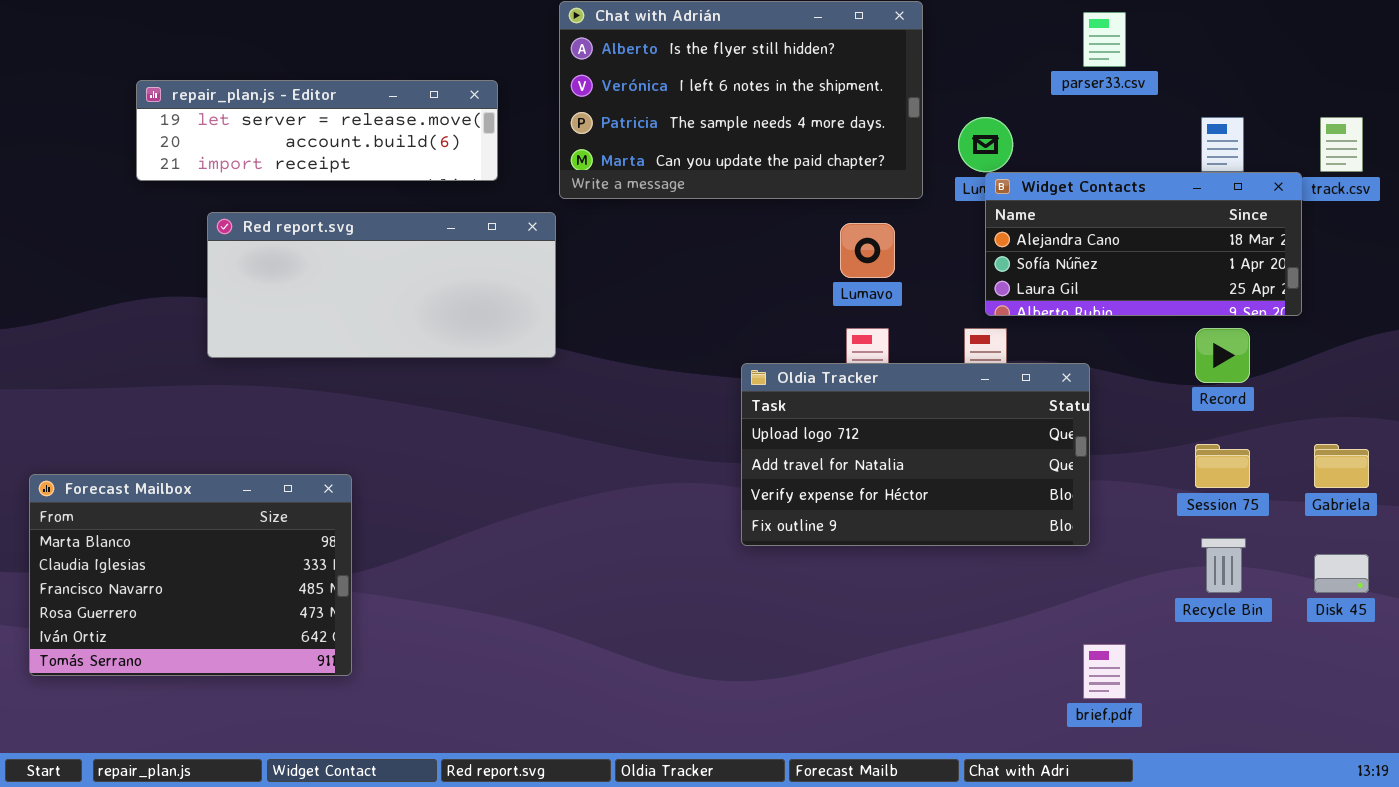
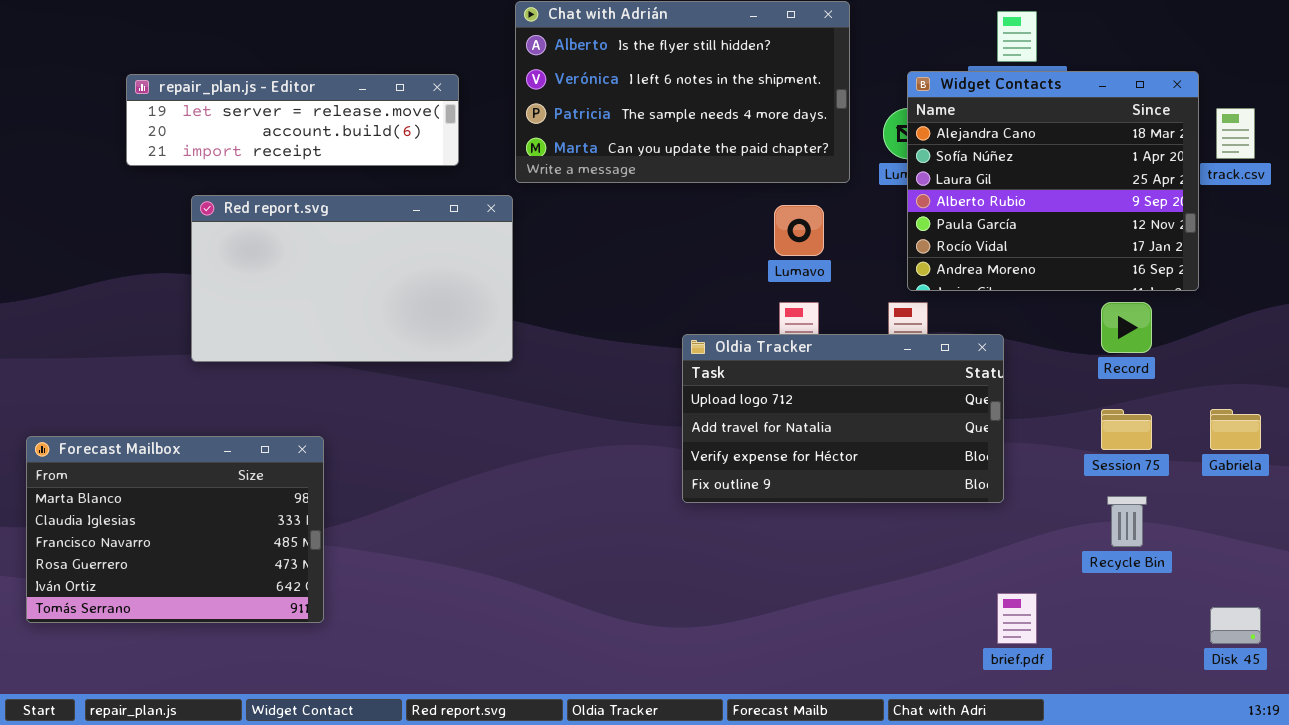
Widget Contacts: [985,172,1302,316] -> [907,71,1199,291], resized
Red report.svg: [207,212,556,358] -> [191,195,513,362], resized
Disk 45: [1314,554,1369,593] -> [1210,607,1261,644], moved

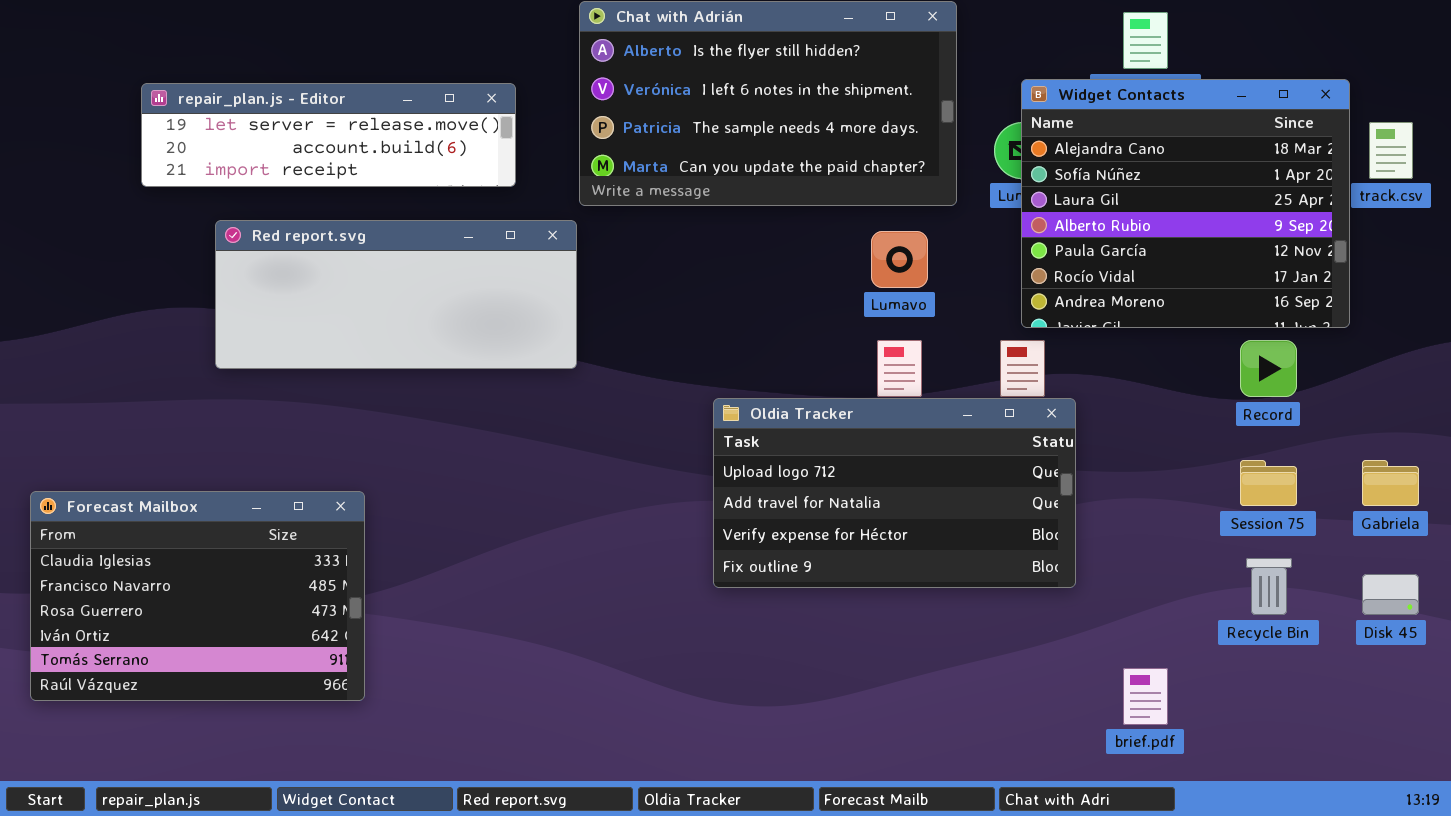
Red report.svg: [191,195,513,362] -> [215,220,577,369], resized
Oldia Tracker: [682,334,1004,503] -> [713,398,1076,588], moved
Forecast Mailbox: [26,436,324,623] -> [30,491,365,701], scrolled down 1 row
Disk 45: [1210,607,1261,644] -> [1362,574,1419,615], moved

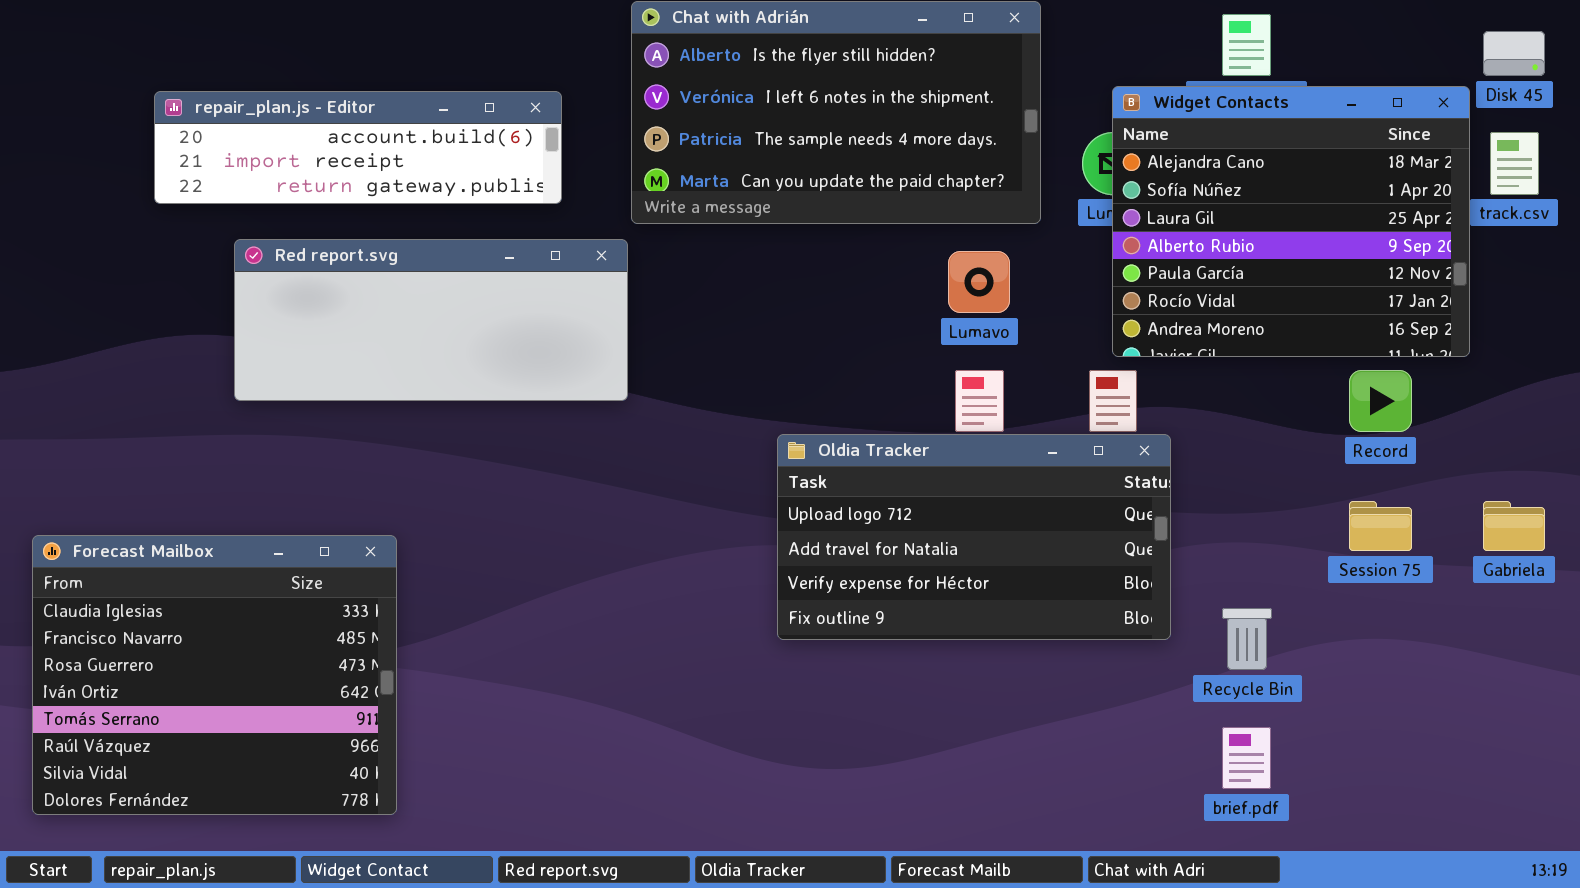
repair_plan.js - Editor: [141,83,516,187] -> [154,91,562,204], scrolled down 1 row
Forecast Mailbox: [30,491,365,701] -> [32,535,397,815], resized
Recycle Bin: [1246,558,1292,615] -> [1222,608,1272,670], moved
Disk 45: [1362,574,1419,615] -> [1483,31,1545,76], moved

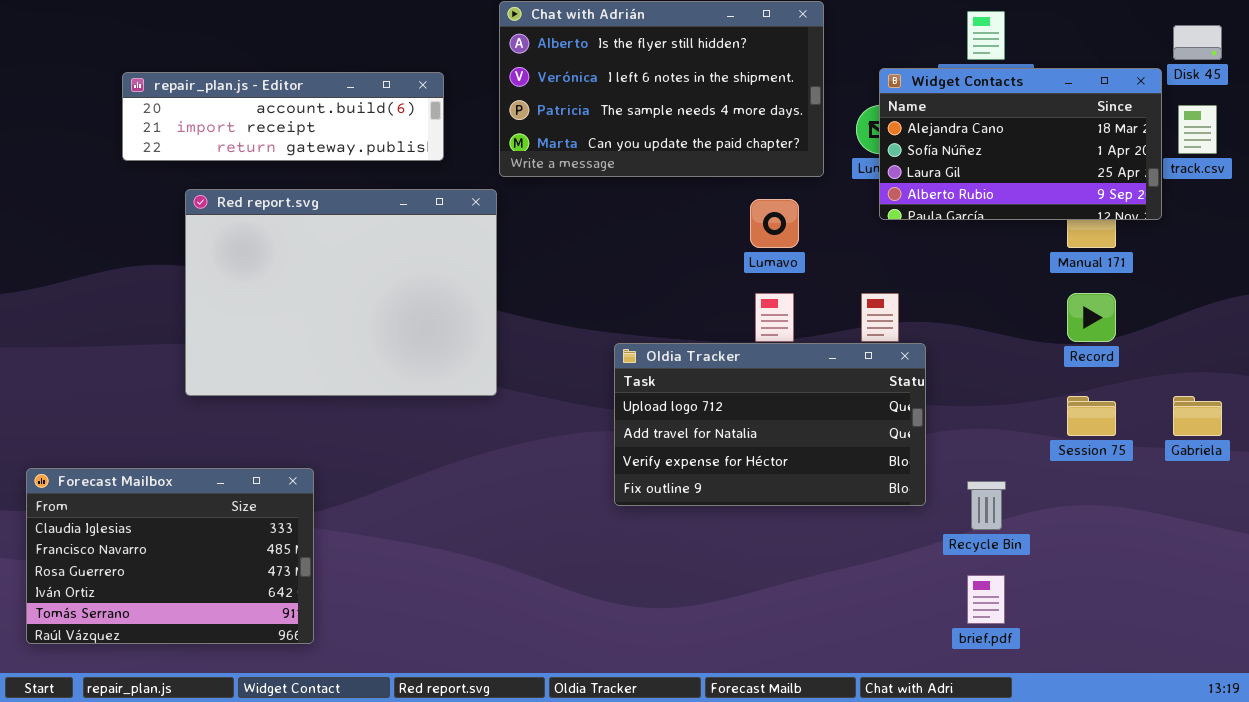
Widget Contacts: [1112,86,1470,357] -> [879,68,1162,220], resized
Red report.svg: [234,239,628,401] -> [185,189,497,396], resized
Forecast Mailbox: [32,535,397,815] -> [26,468,314,644], resized

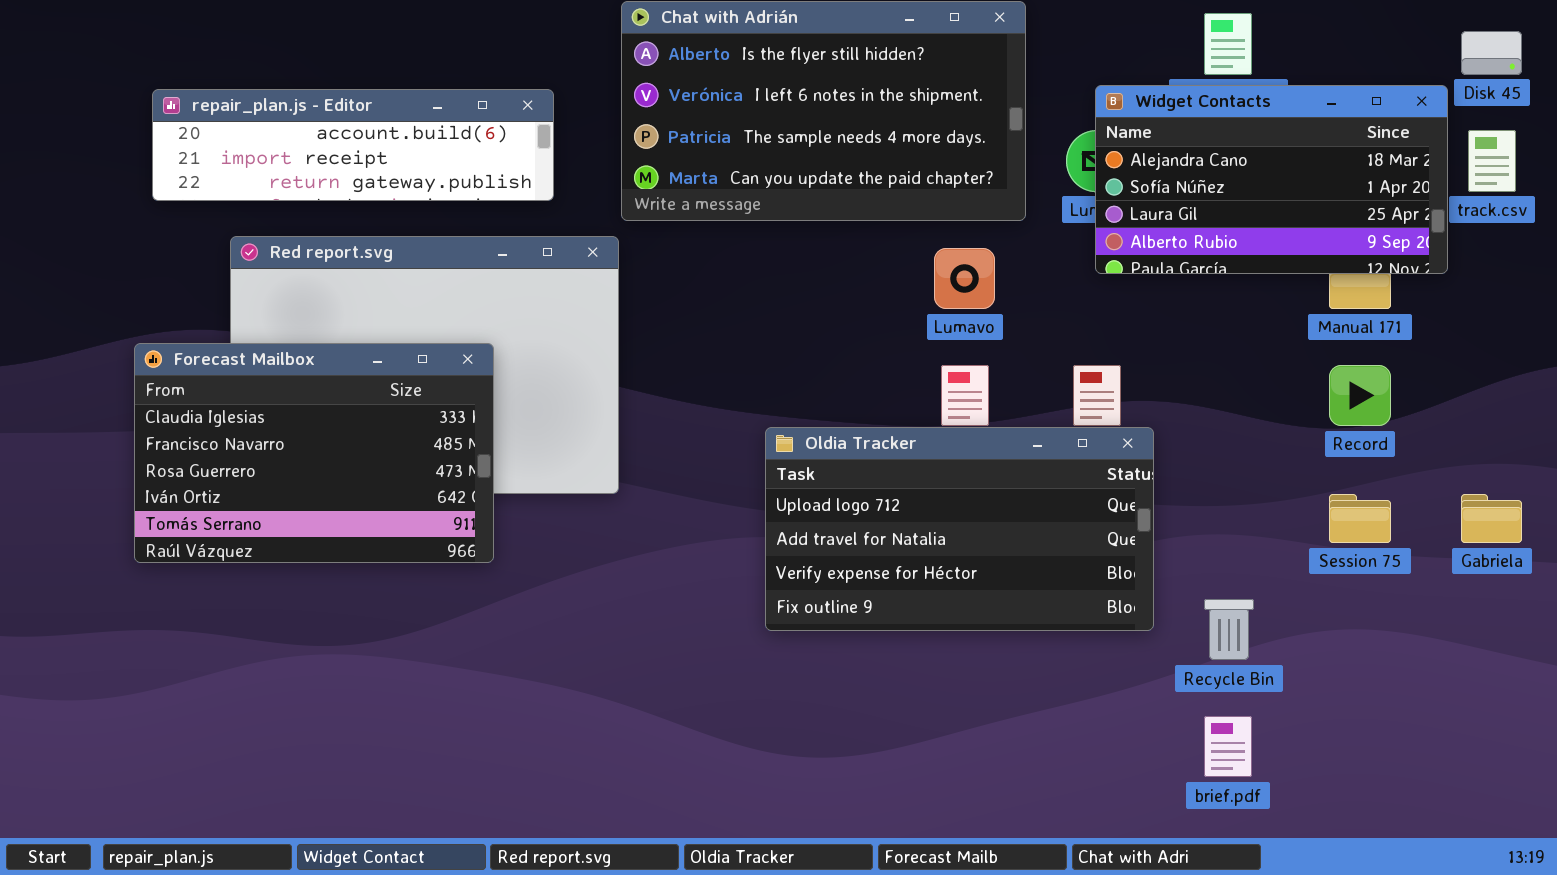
Forecast Mailbox: [26,468,314,644] -> [134,343,494,563], moved

